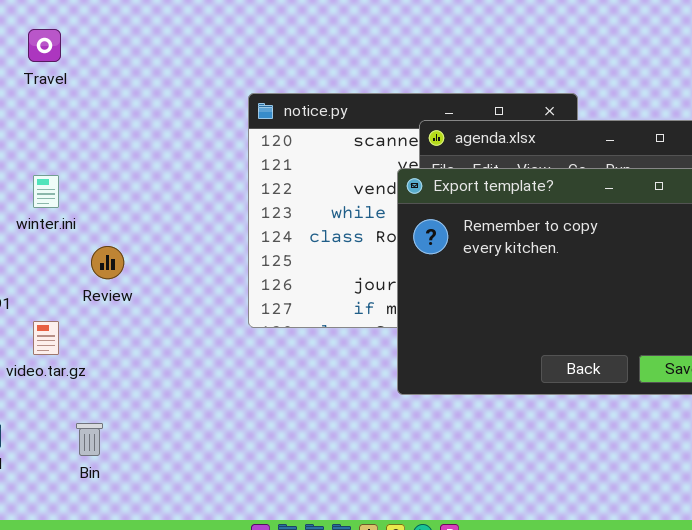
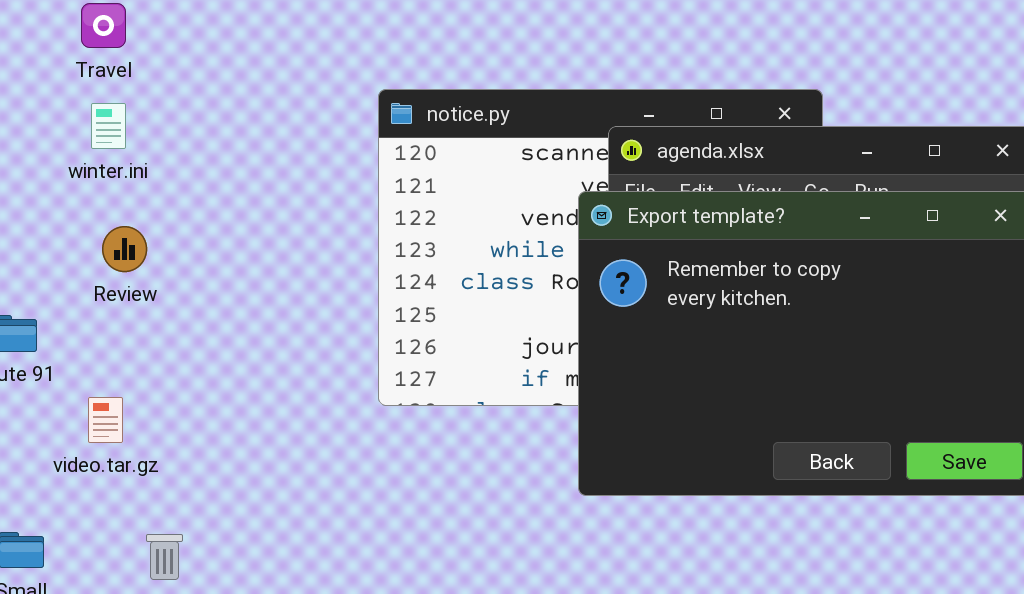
winter.ini: [33,175,59,208] -> [91,103,126,149], moved
Review: [91,246,124,279] -> [102,226,147,272], moved

